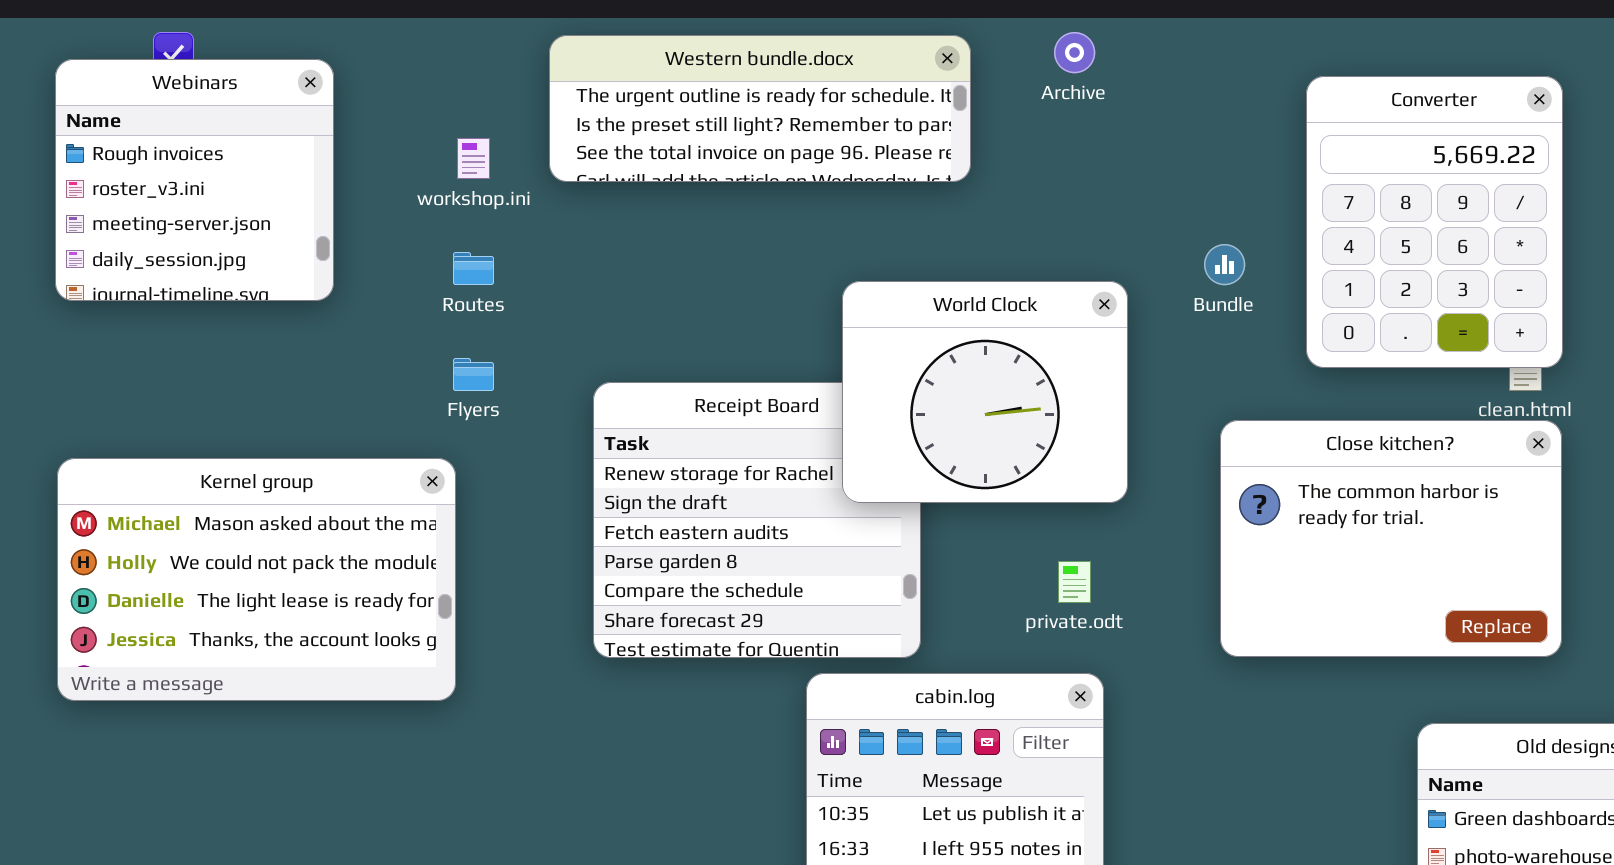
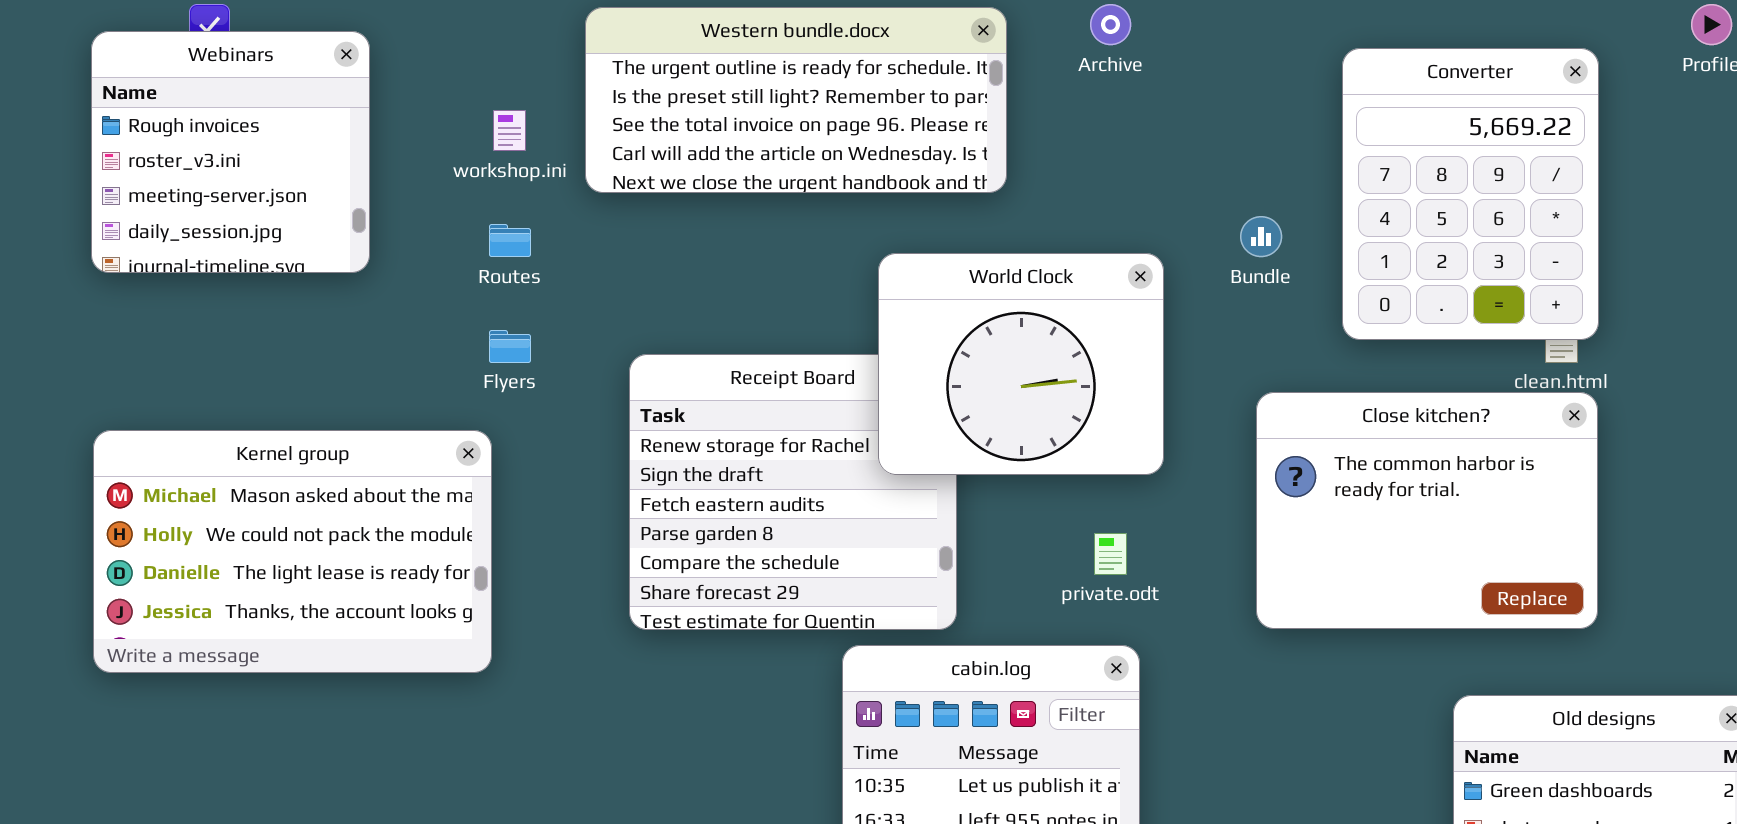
Western bundle.docx: [549,35,971,182] -> [585,7,1007,193], resized

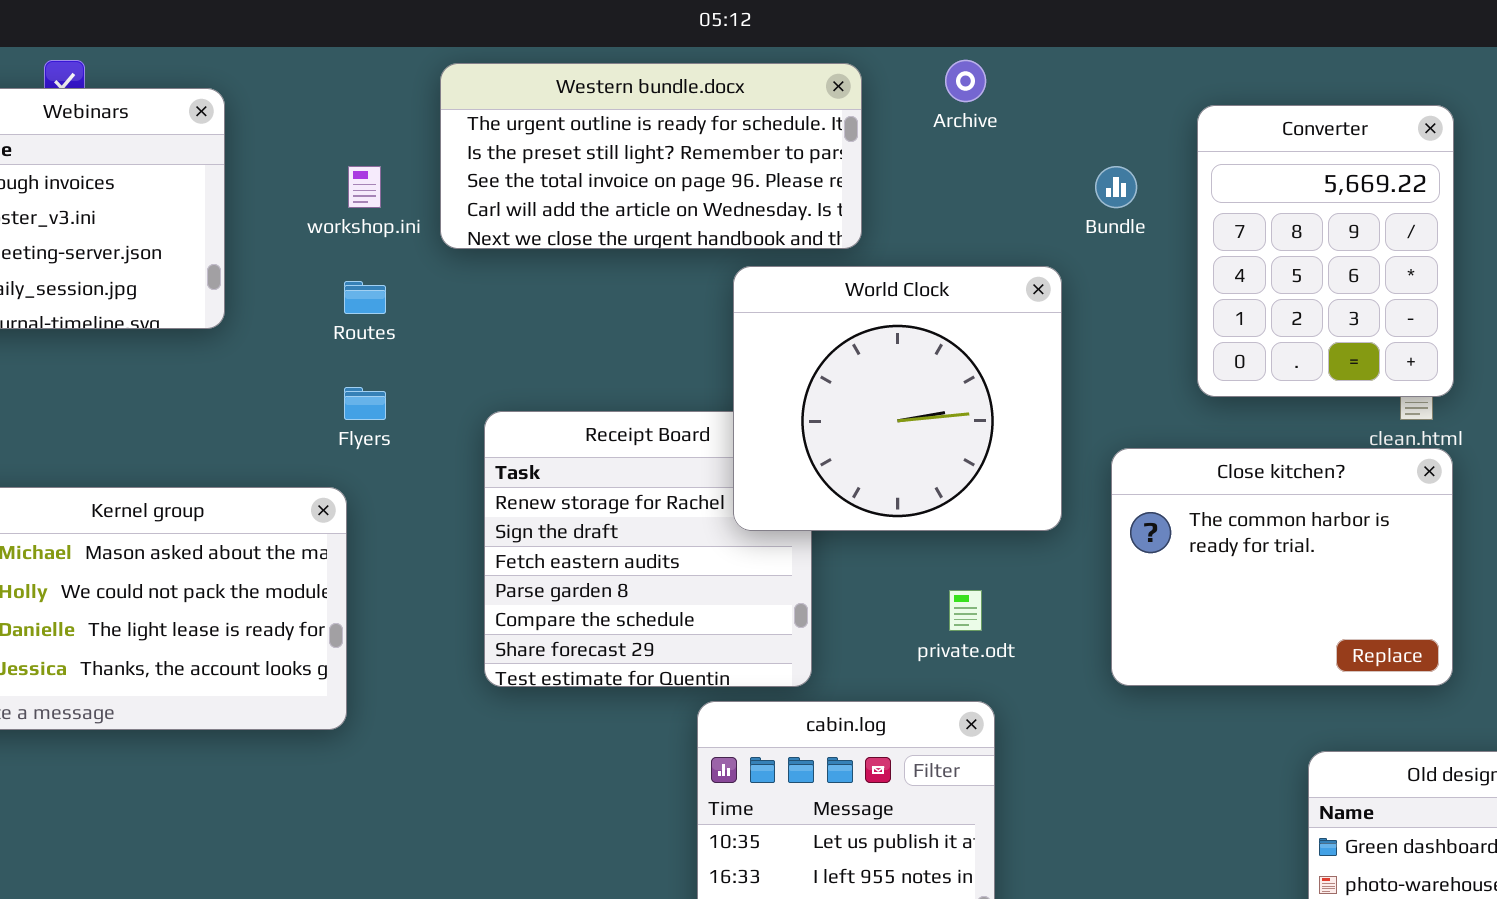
Bundle: [1240,216,1282,257] -> [1095,166,1137,208], moved
World Clock: [878,253,1164,475] -> [733,266,1062,531], resized

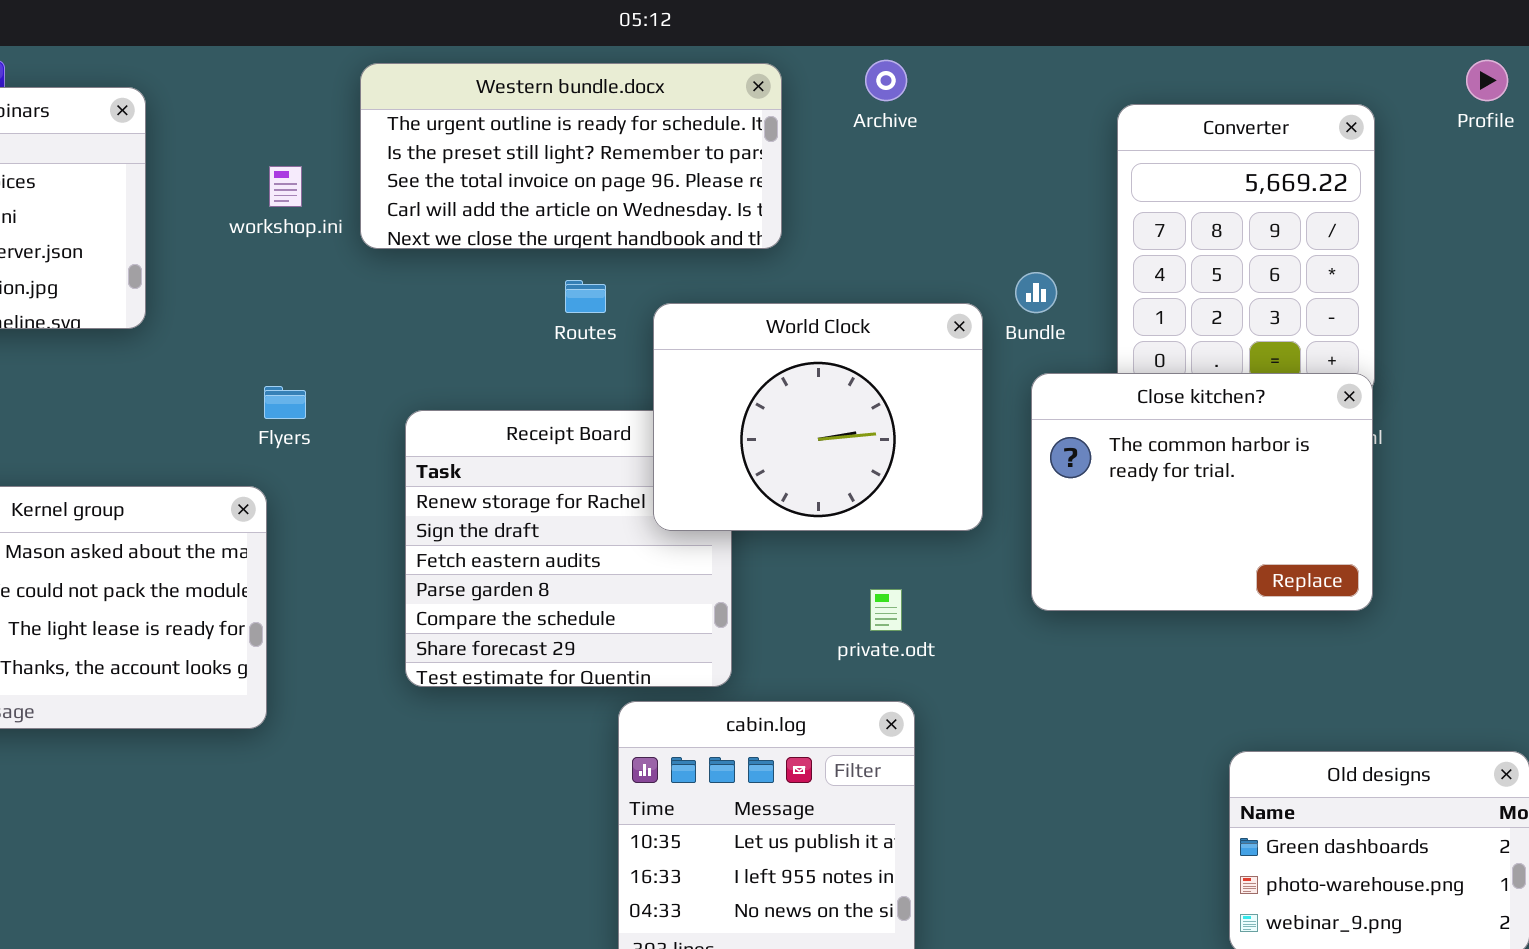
Bundle: [1095,166,1137,208] -> [1015,272,1057,313], moved
World Clock: [733,266,1062,531] -> [653,303,983,531], resized
Routes: [344,281,386,314] -> [565,280,606,313], moved
Close kitchen?: [1111,448,1453,686] -> [1031,373,1373,611], moved

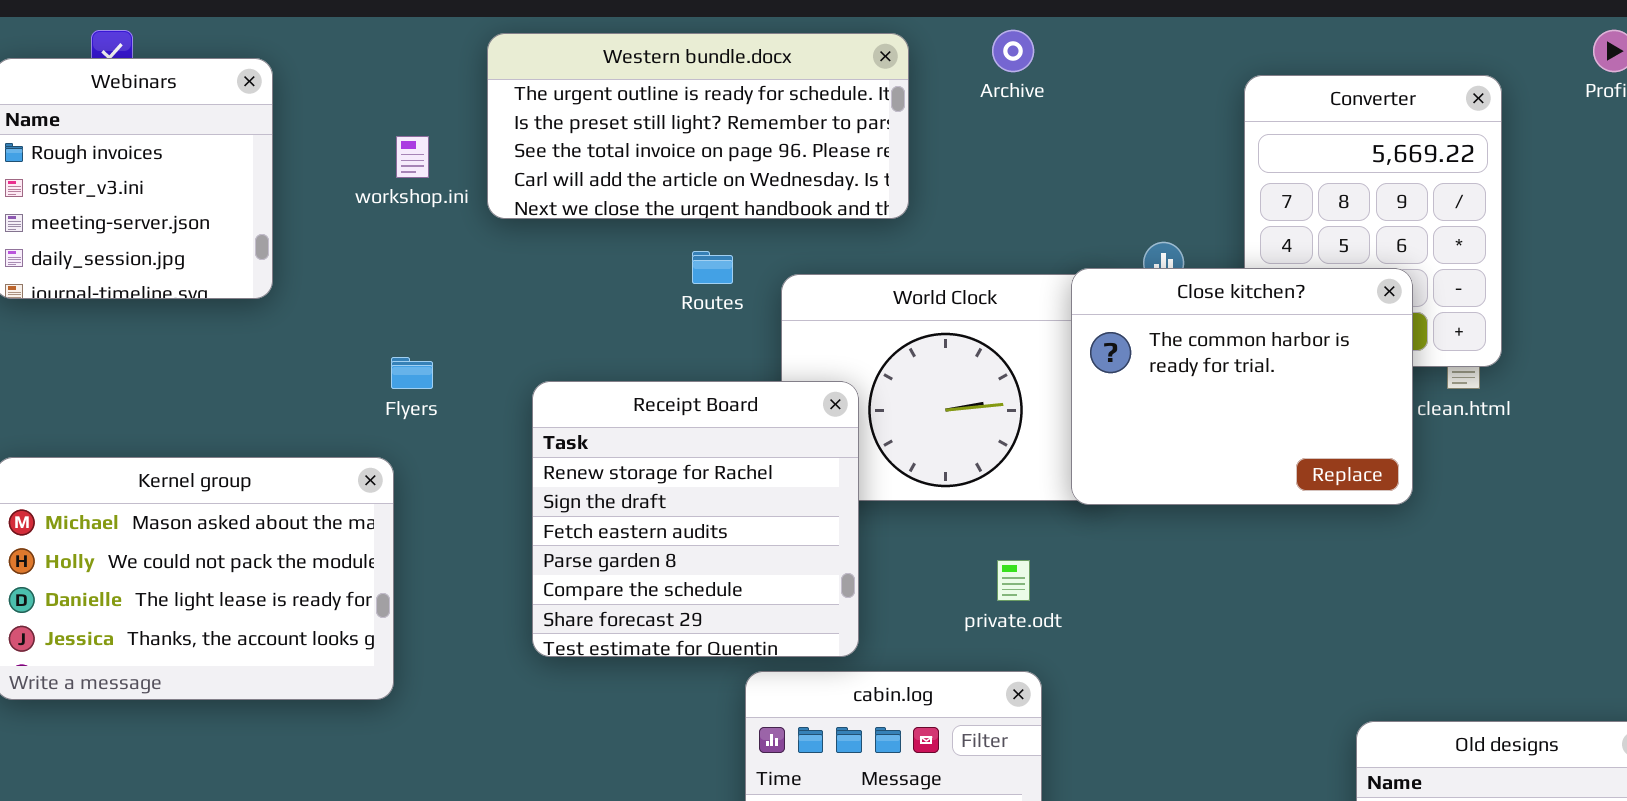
Close kitchen?: [1031,373,1373,611] -> [1071,268,1413,505], moved
Receipt Board: [405,410,732,687] -> [532,381,859,657], raised

